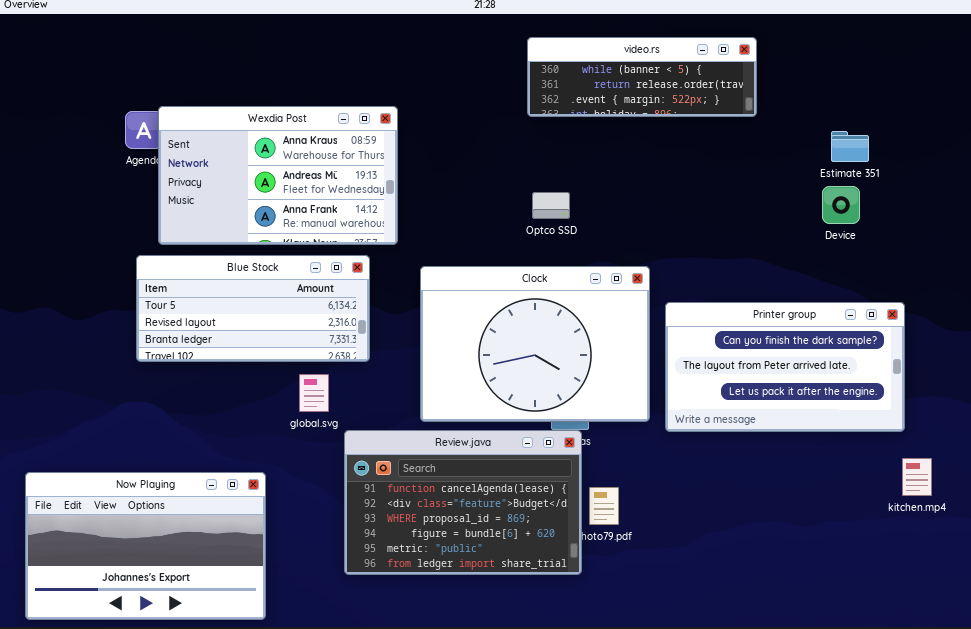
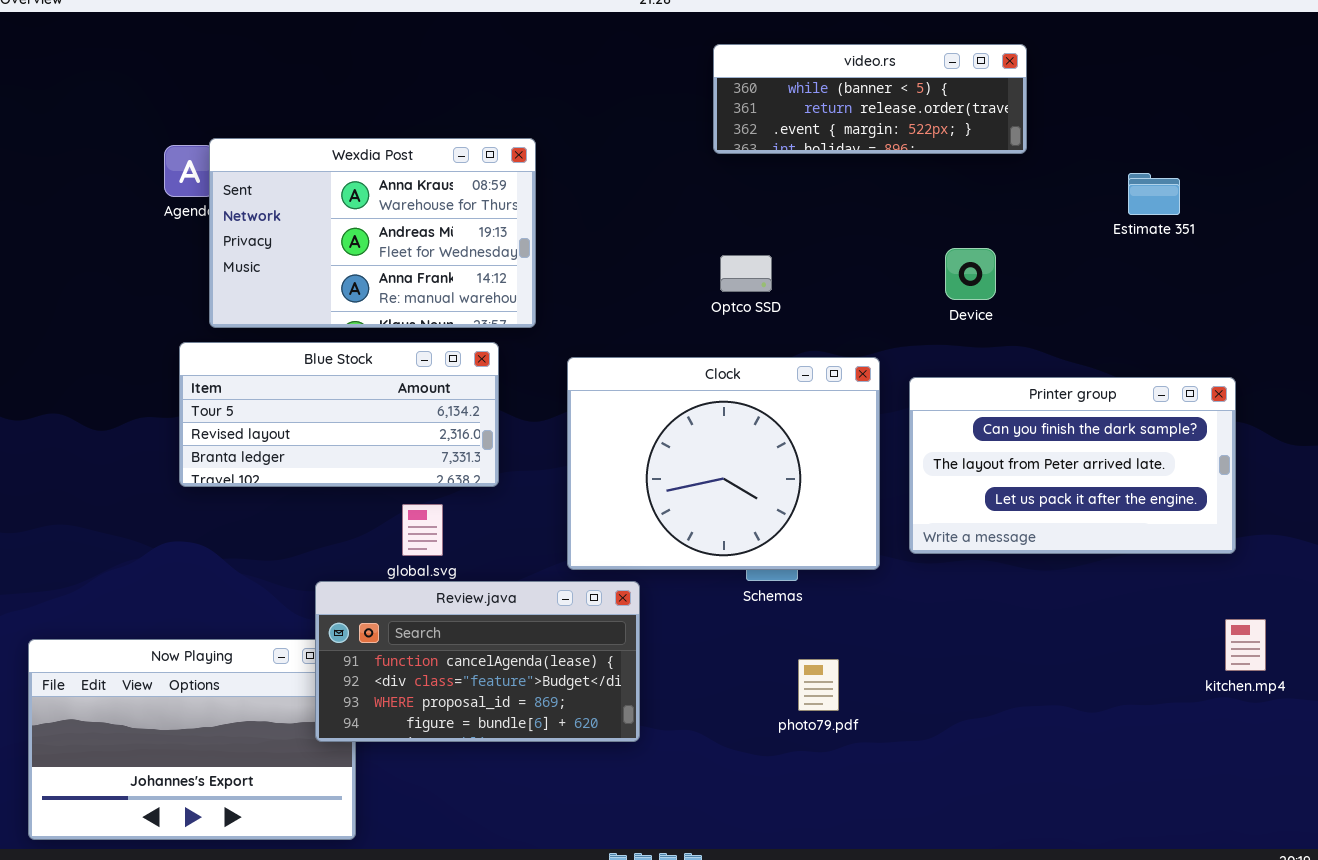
Device: [822,186,860,224] -> [945,248,996,300], moved
Printer group: [665,302,905,432] -> [909,377,1236,554], moved
Review.java: [344,430,582,575] -> [315,581,640,742], moved, resized

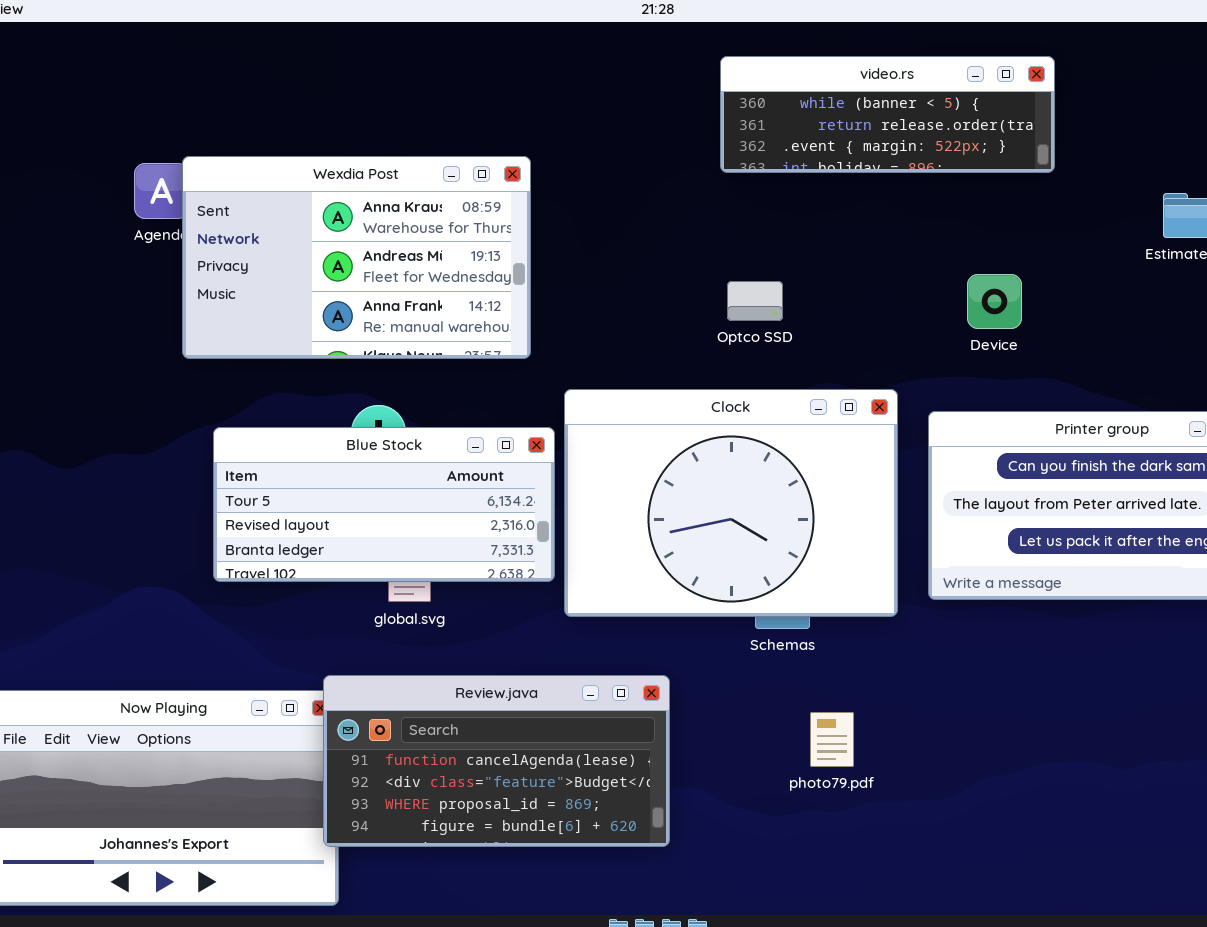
Blue Stock: [179,342,499,487] -> [213,427,555,582], moved
Review.java: [315,581,640,742] -> [323,675,670,847], moved

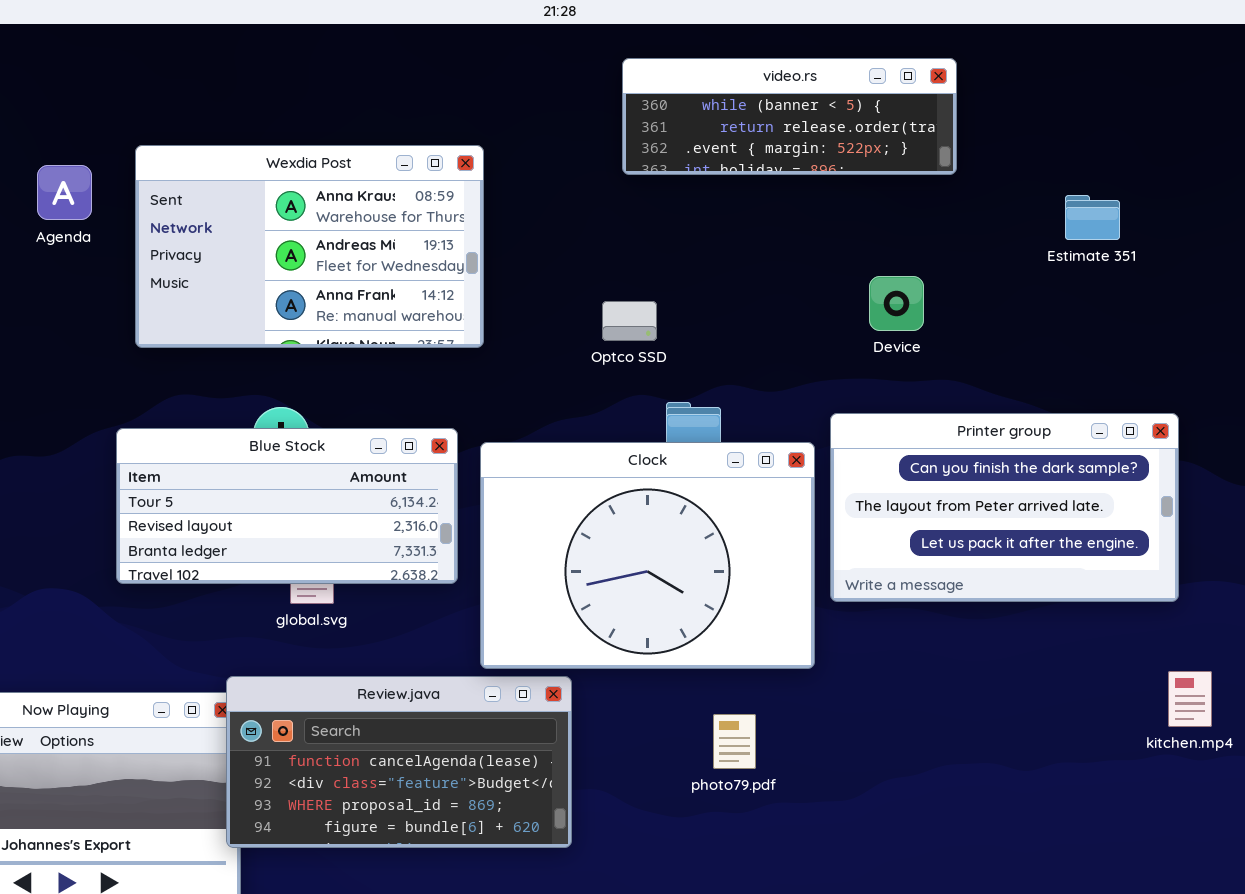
Wexdia Post: [182,156,531,359] -> [135,145,484,348], moved
Optco SSD: [727,281,783,321] -> [602,301,657,341], moved
Clock: [564,389,898,617] -> [480,442,815,669], moved

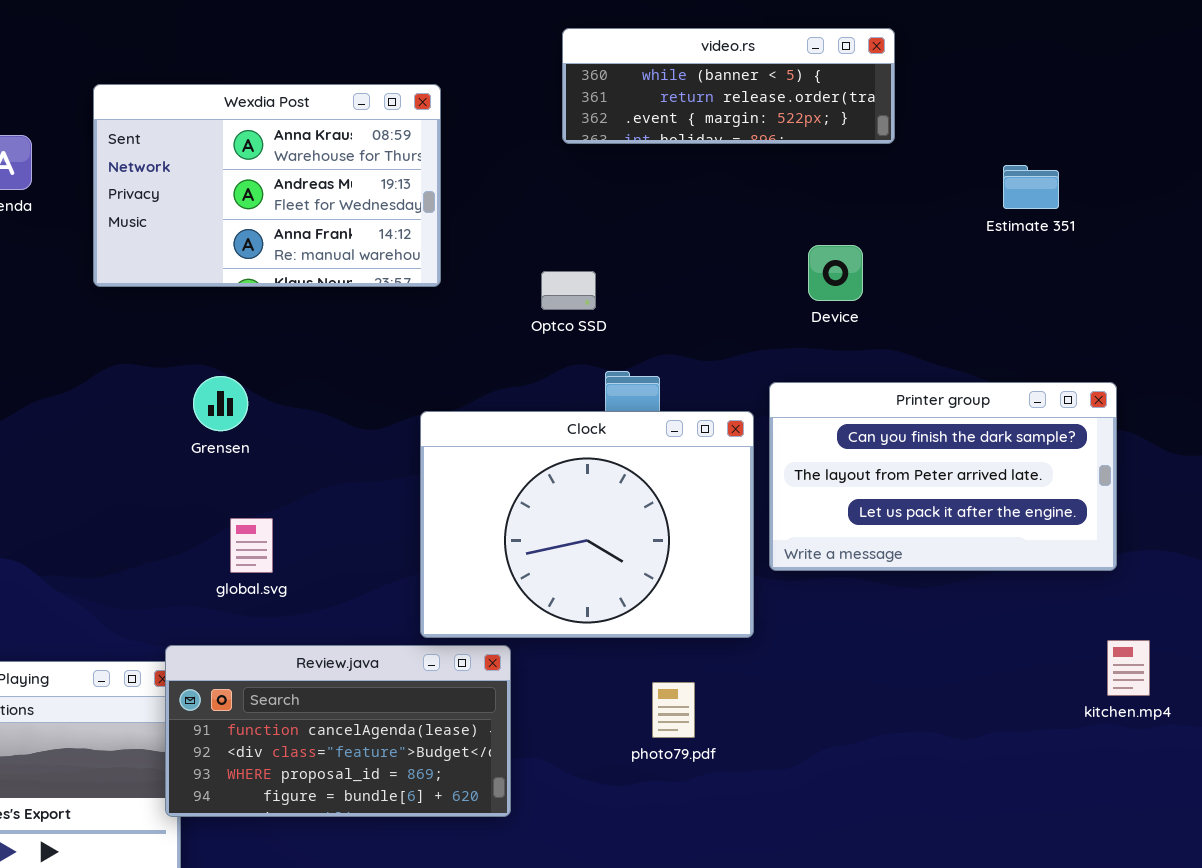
Wexdia Post: [135,145,484,348] -> [93,84,441,287], moved
Blue Stock: [116,428,458,584] -> none, closed

